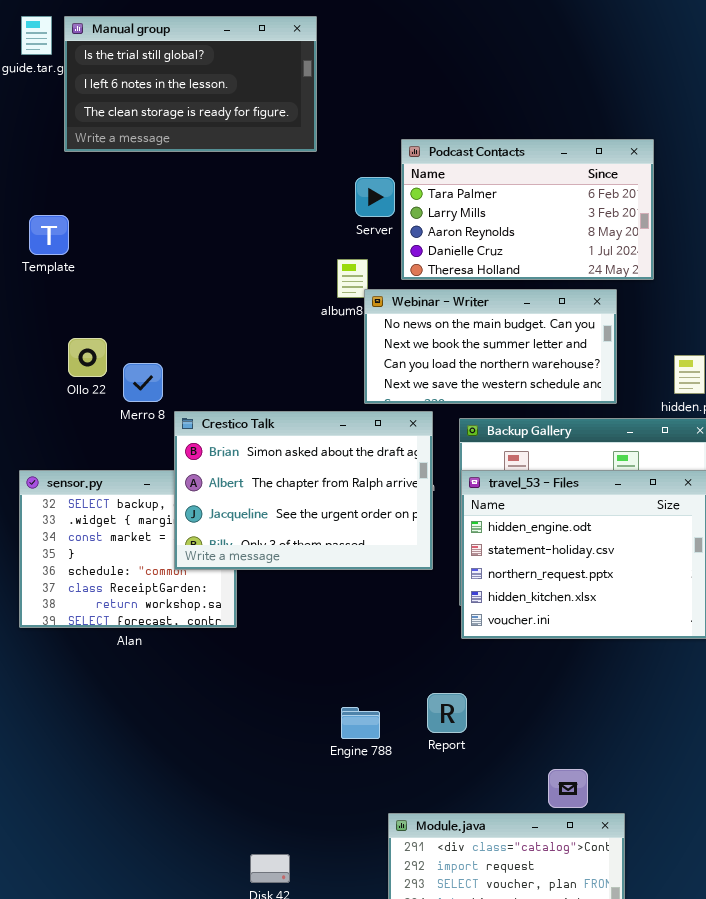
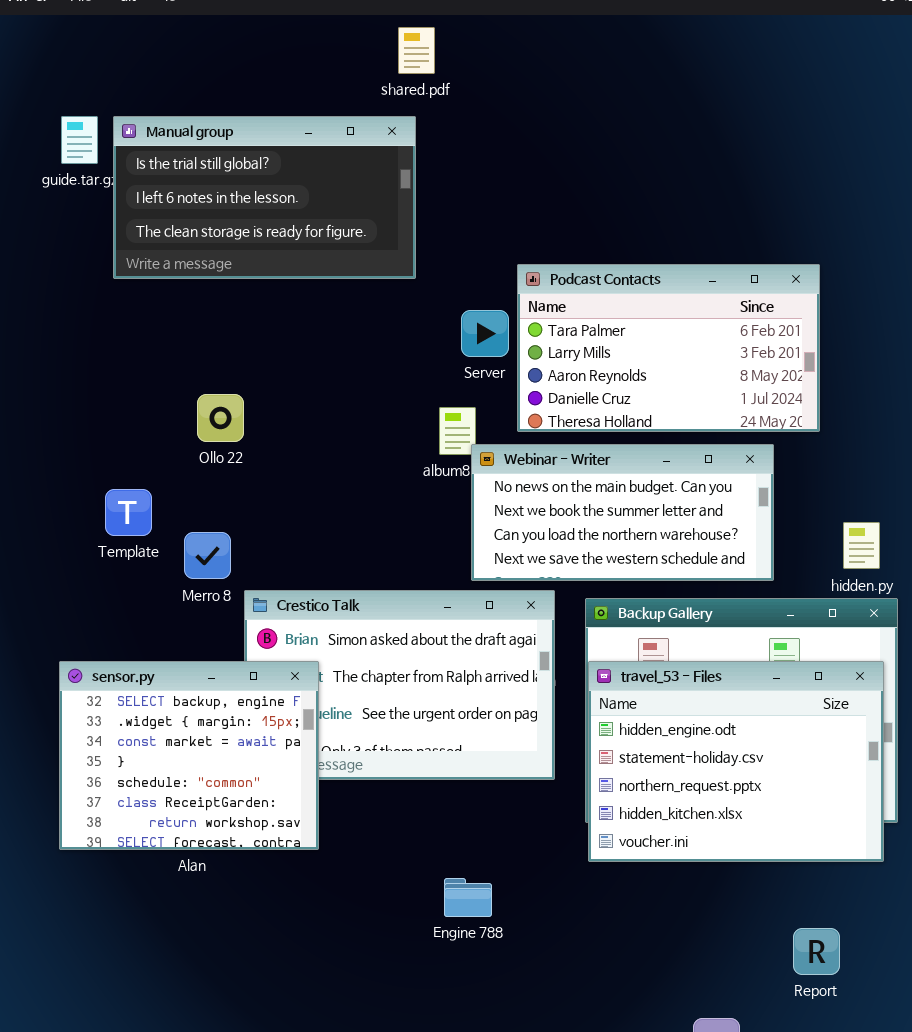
Template: [29,215,69,255] -> [105,489,152,536], moved
Ollo 22: [68,338,107,377] -> [197,394,244,442], moved
sensor.py: [19,470,237,628] -> [59,661,319,850], raised
Report: [427,693,467,733] -> [793,928,840,975], moved
Engine 788: [341,707,380,739] -> [444,878,492,917], moved

